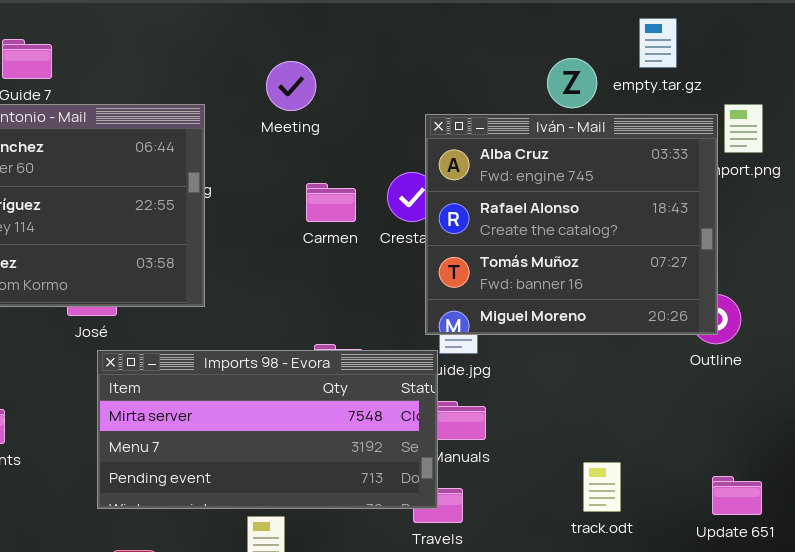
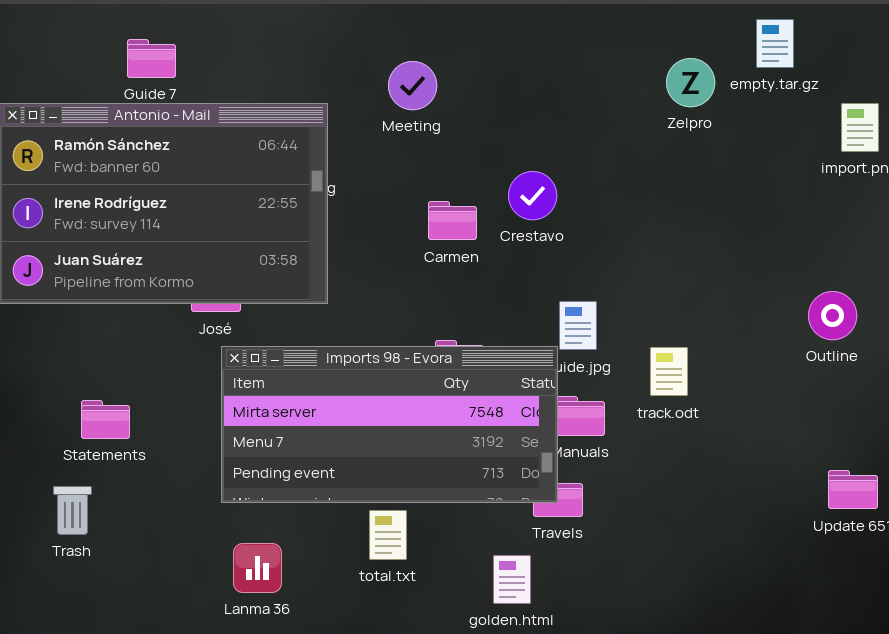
Iván - Mail: [425,114,718,335] -> none, closed
Carmen: [306,183,356,222] -> [428,201,477,240], moved
track.odt: [583,462,621,512] -> [650,347,688,396], moved

